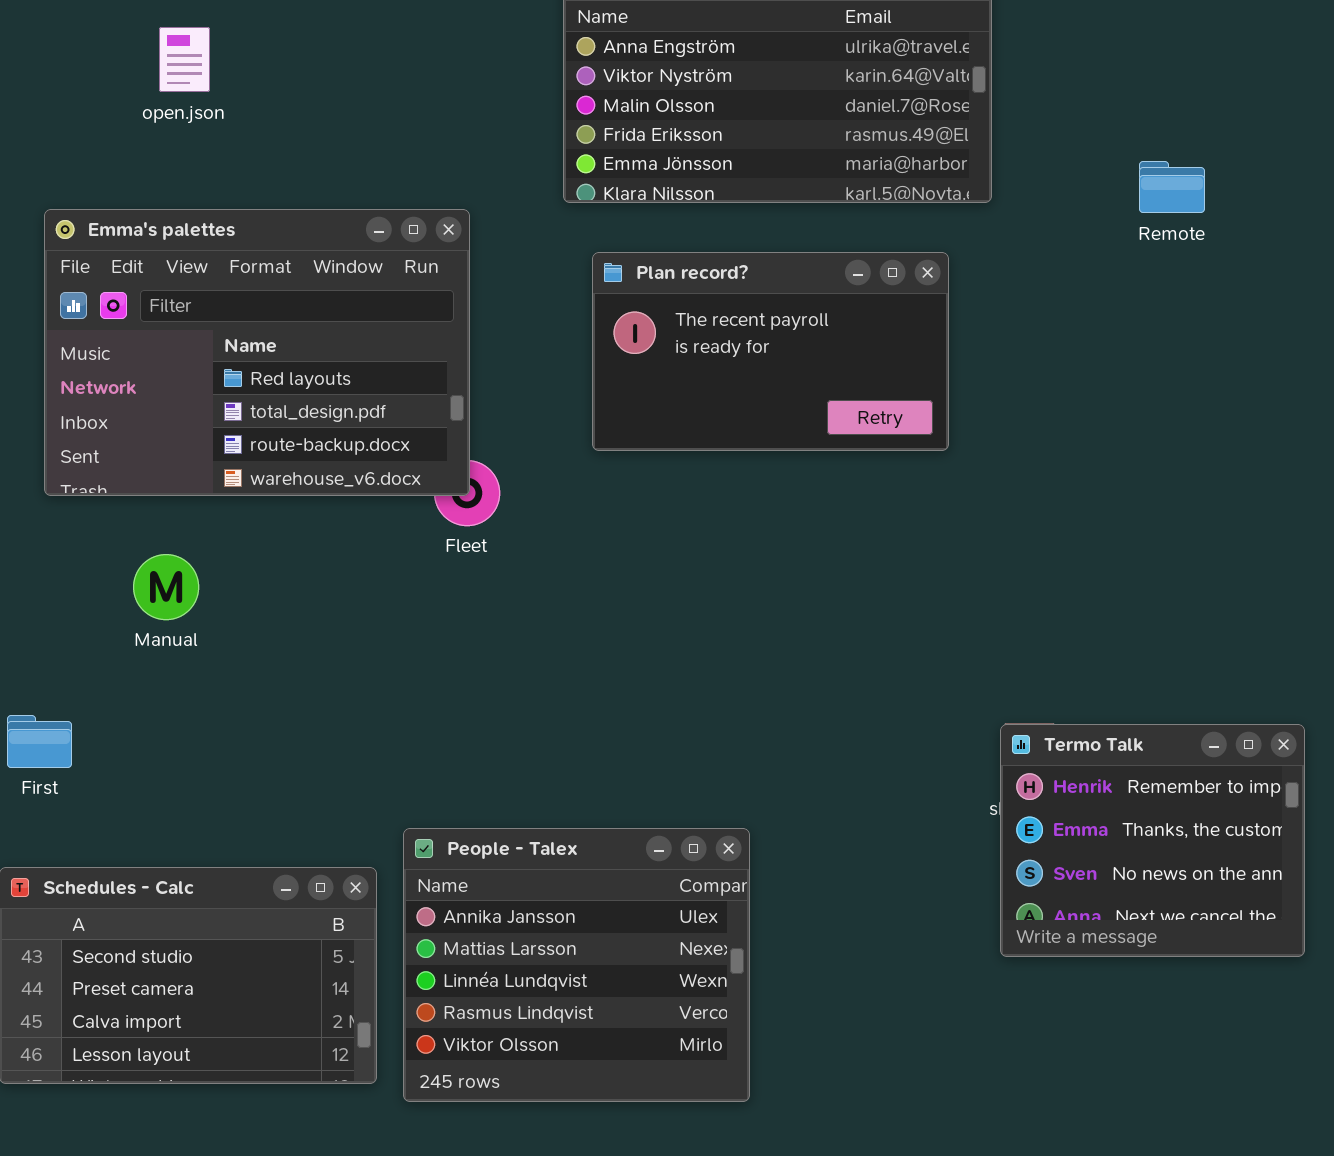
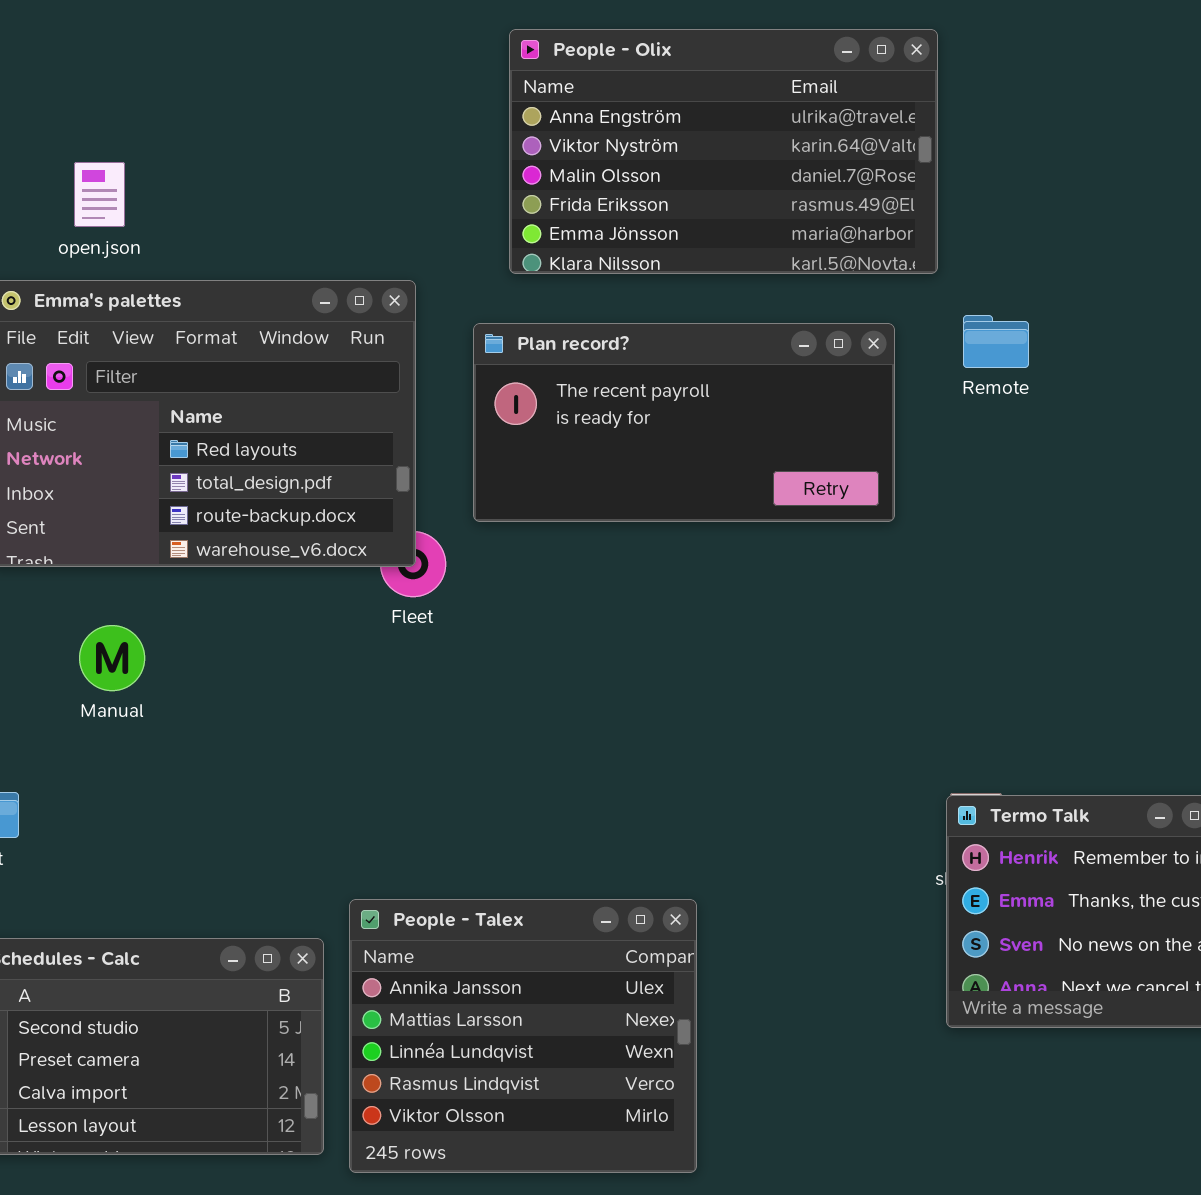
open.json: [159,27,210,92] -> [74,162,125,227], moved
Remote: [1139,161,1205,213] -> [963,315,1029,368], moved
Plan record?: [592,252,949,451] -> [473,323,895,522], resized

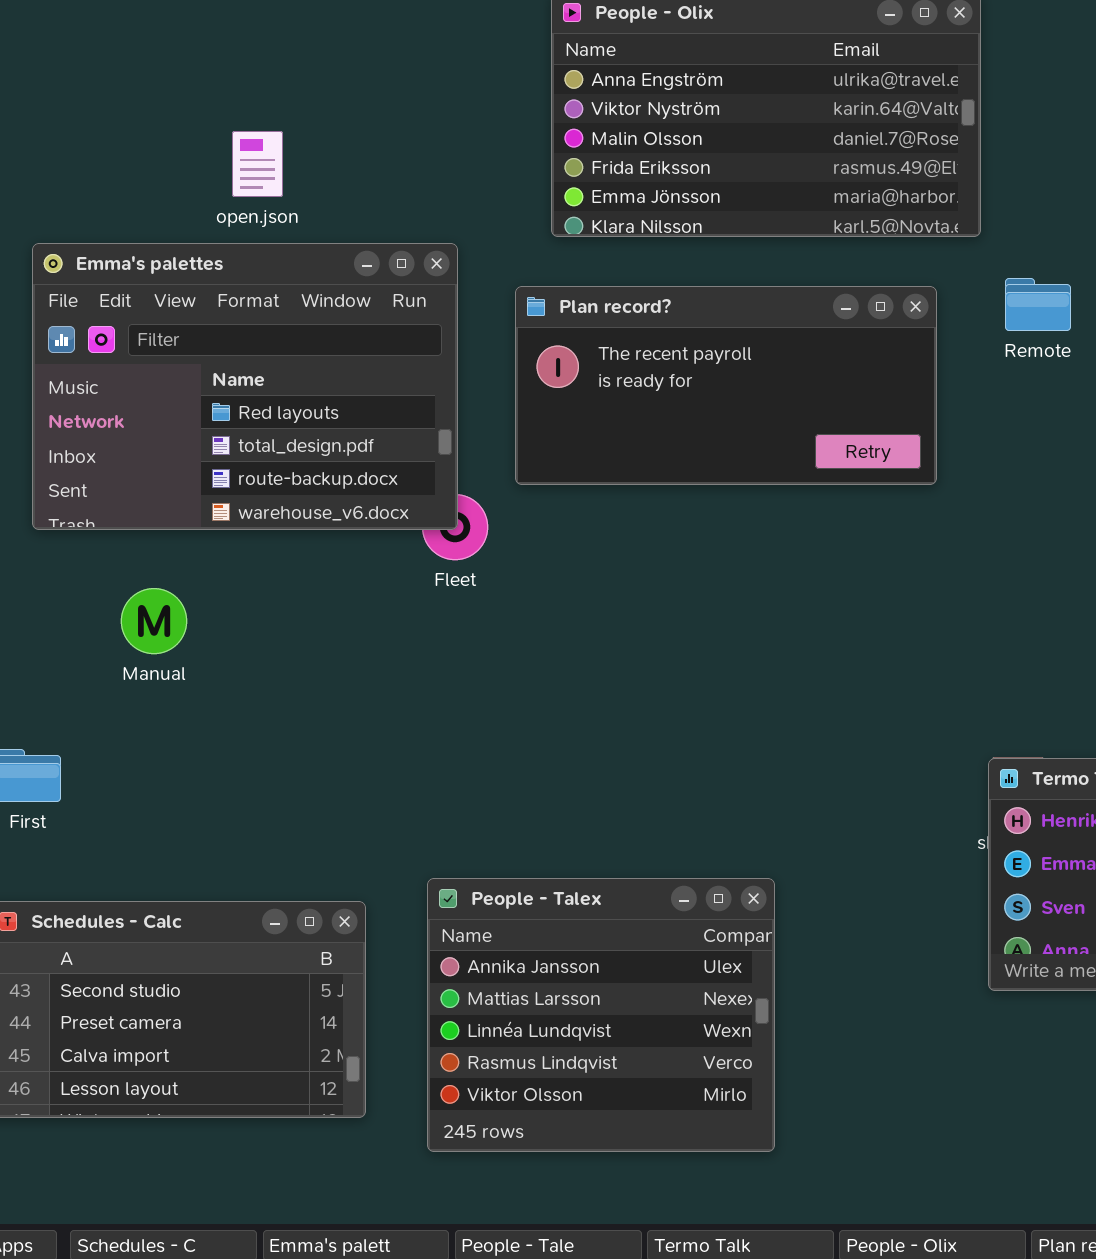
open.json: [74,162,125,227] -> [232,131,283,197], moved
People - Talex: [349,899,697,1173] -> [427,878,775,1152], moved

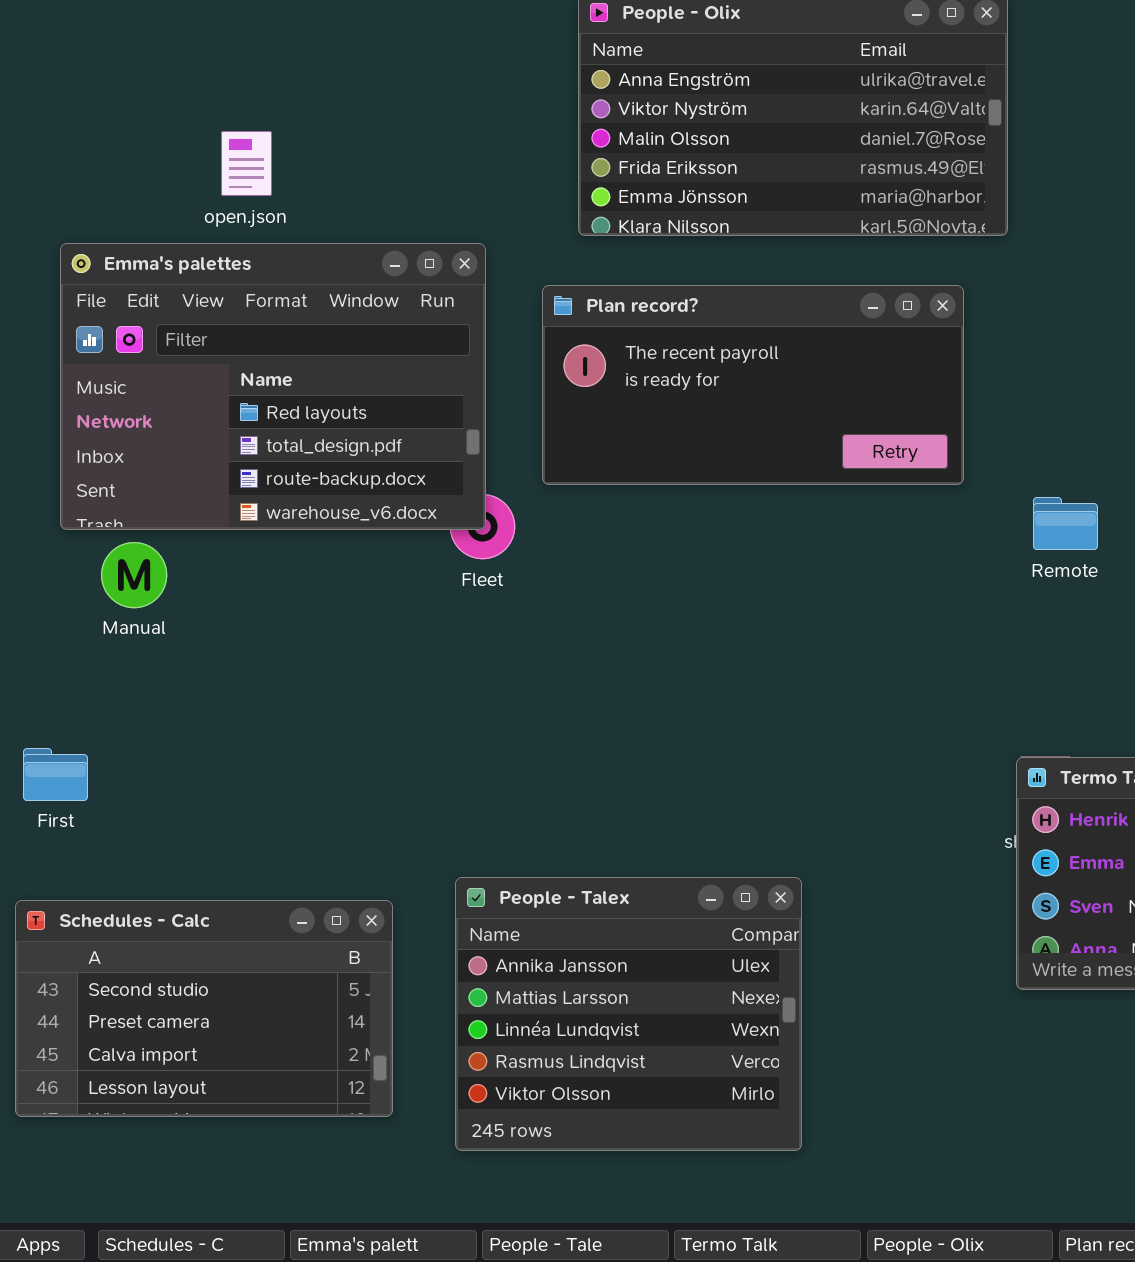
open.json: [232,131,283,197] -> [221,131,272,196], moved
Remote: [1005,278,1071,331] -> [1033,497,1098,550], moved
Manual: [121,588,187,654] -> [101,542,167,608], moved

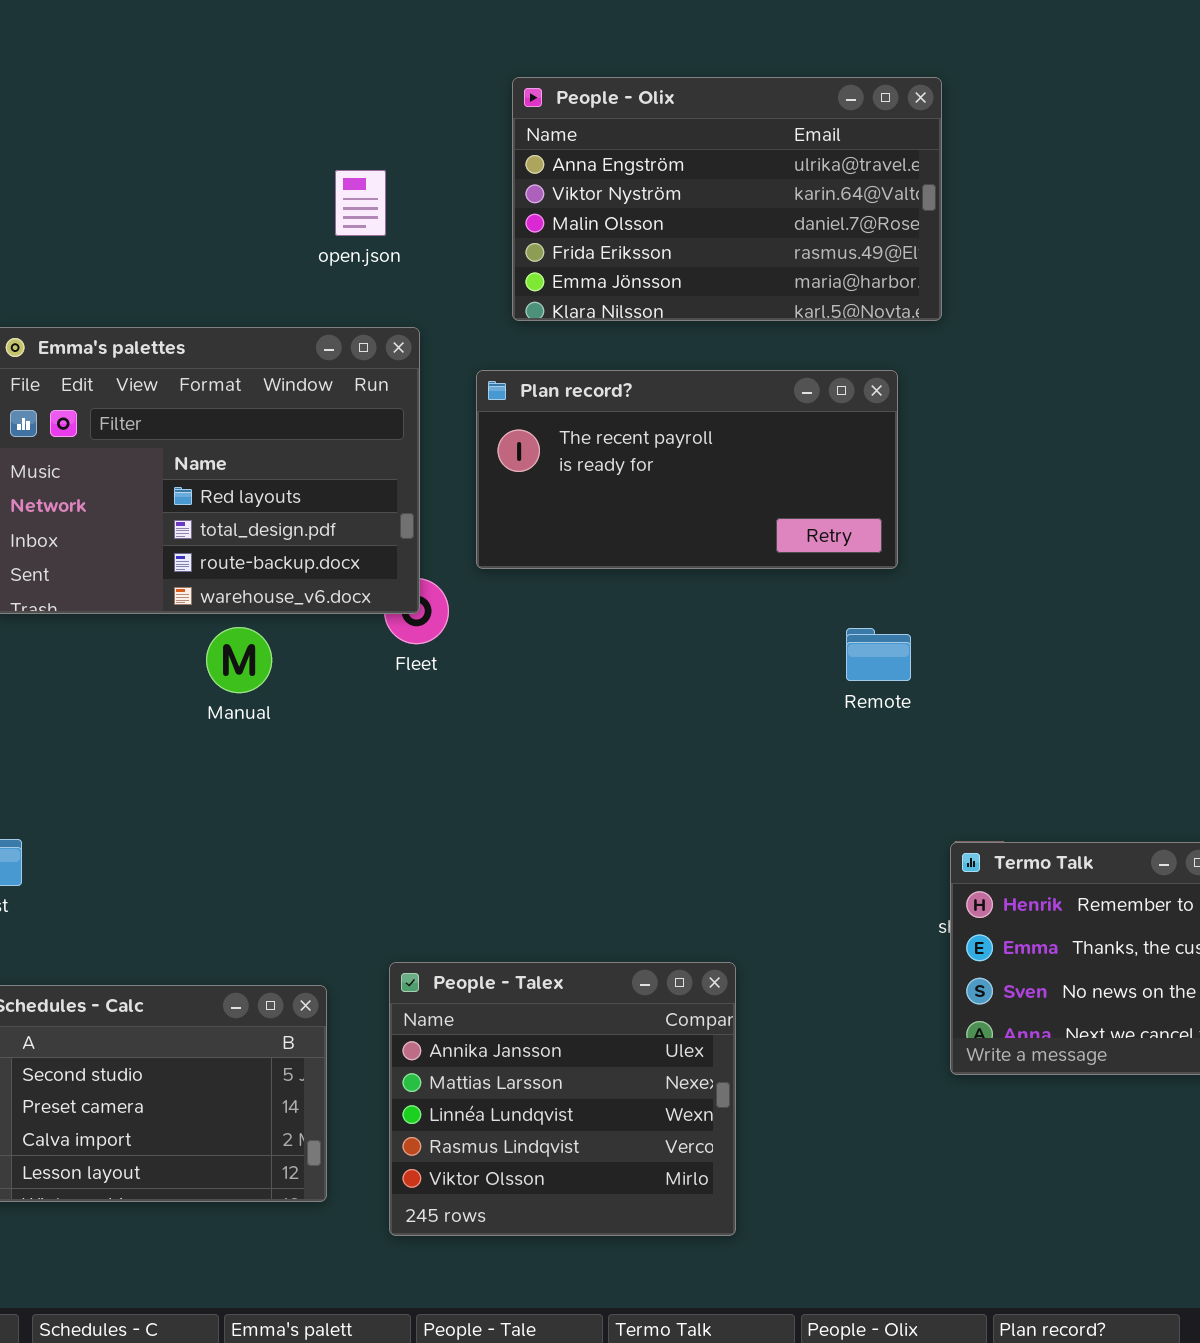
open.json: [221,131,272,196] -> [335,170,386,236], moved
Remote: [1033,497,1098,550] -> [846,628,911,681], moved
Manual: [101,542,167,608] -> [206,627,272,693], moved

